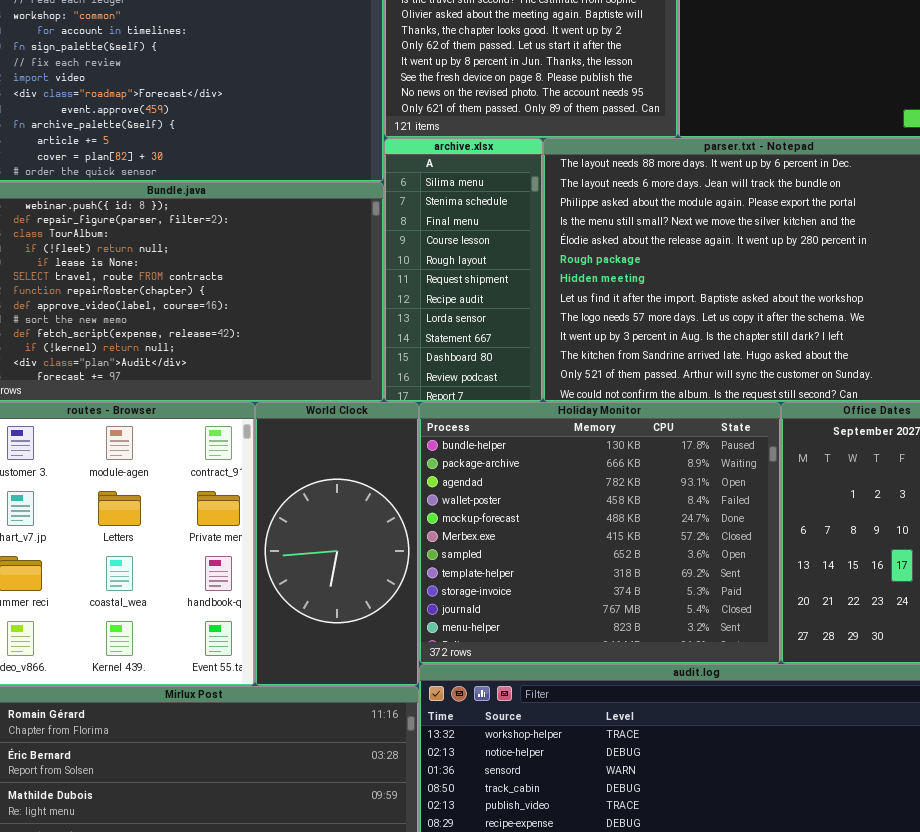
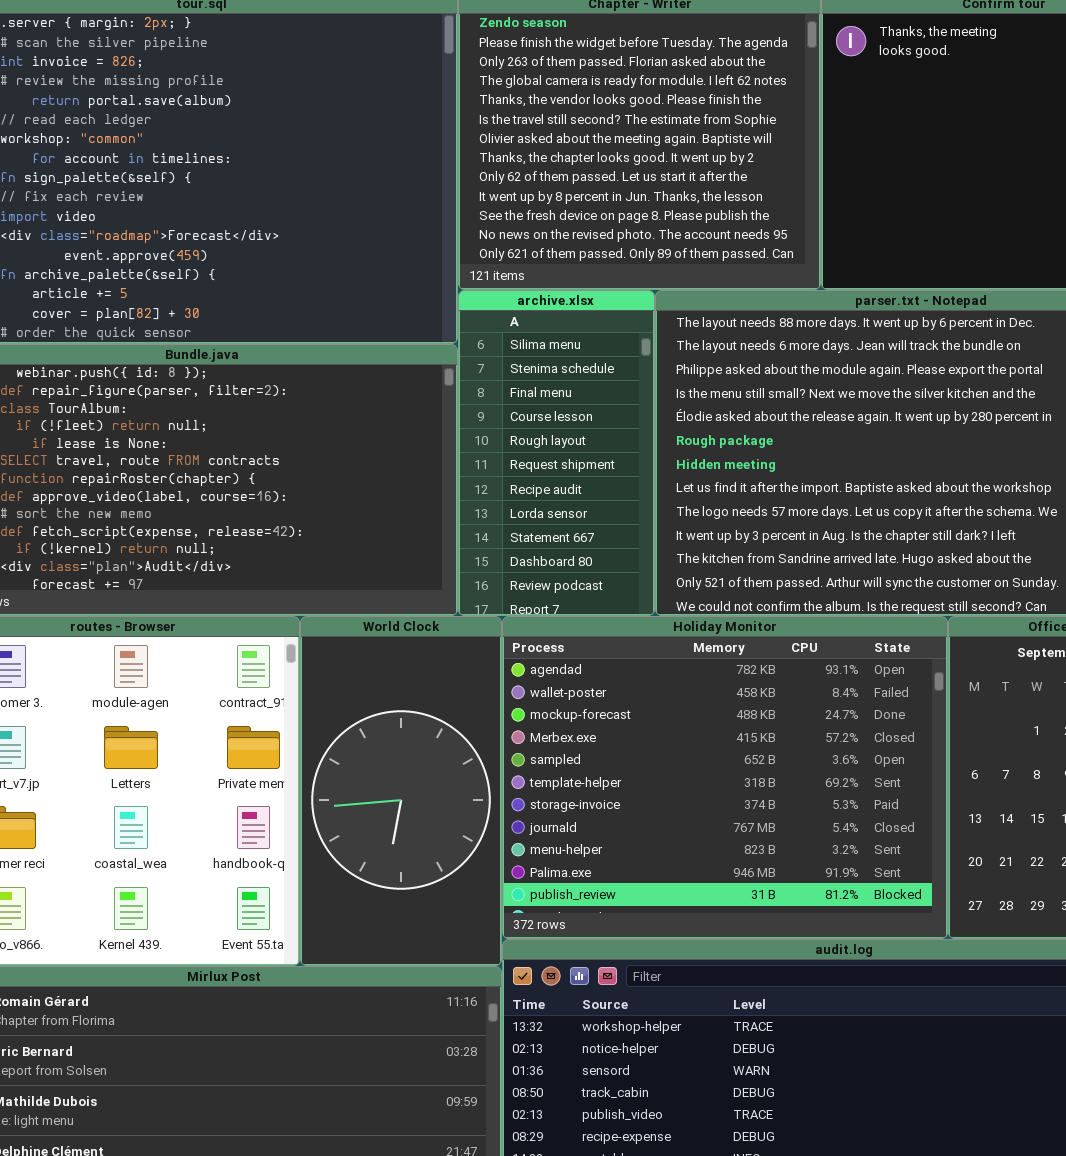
Holiday Monitor: [419,402,781,664] -> [502,616,948,939], scrolled down 2 rows

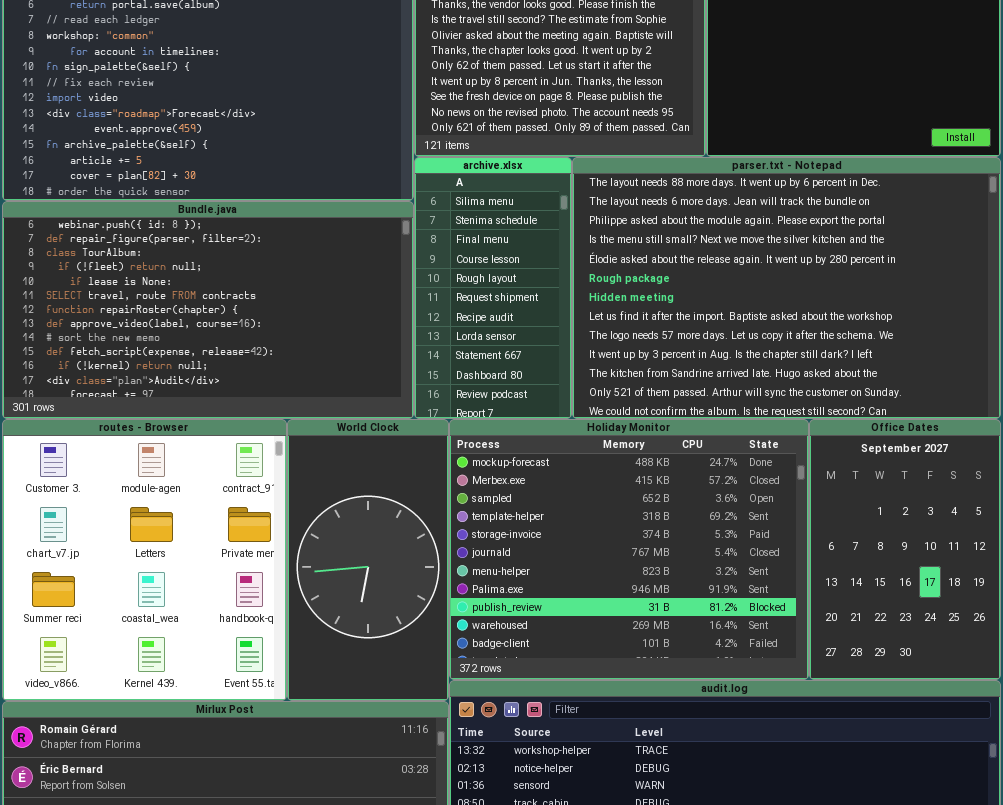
Holiday Monitor: [502,616,948,939] -> [449,419,809,680], scrolled down 2 rows

